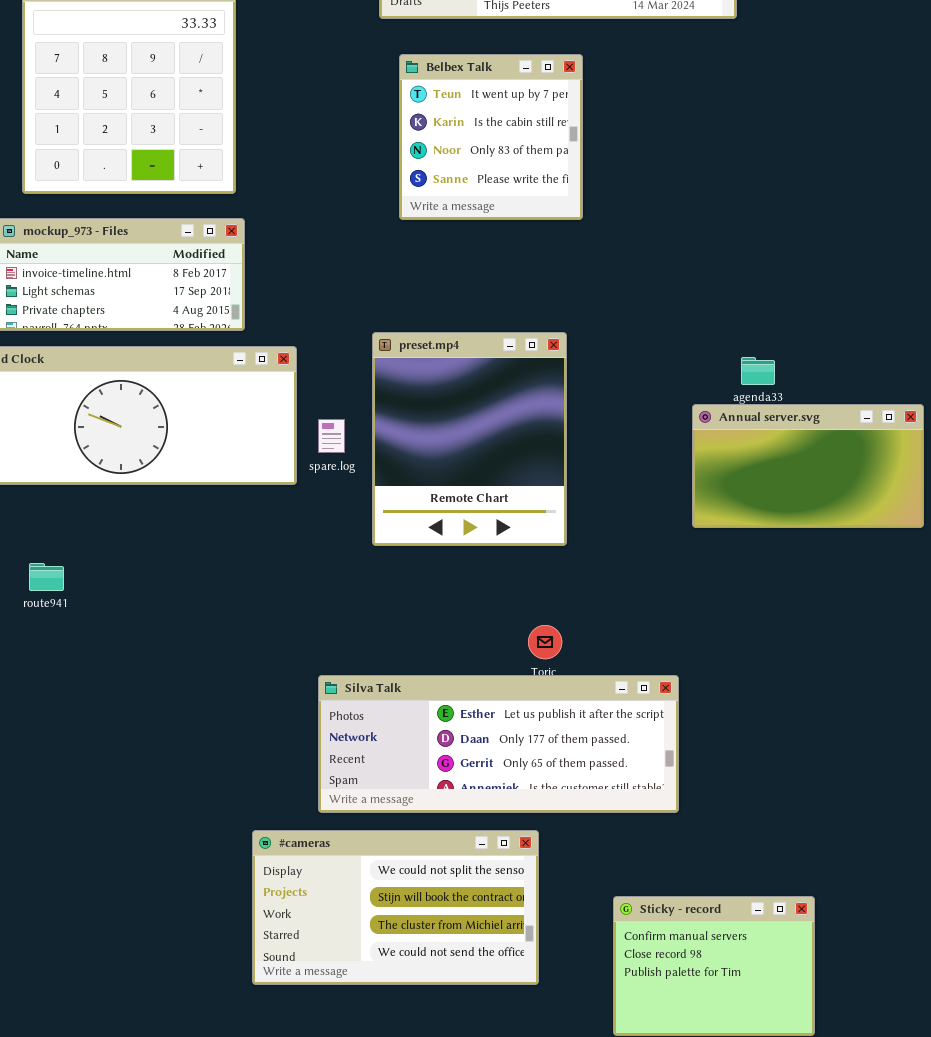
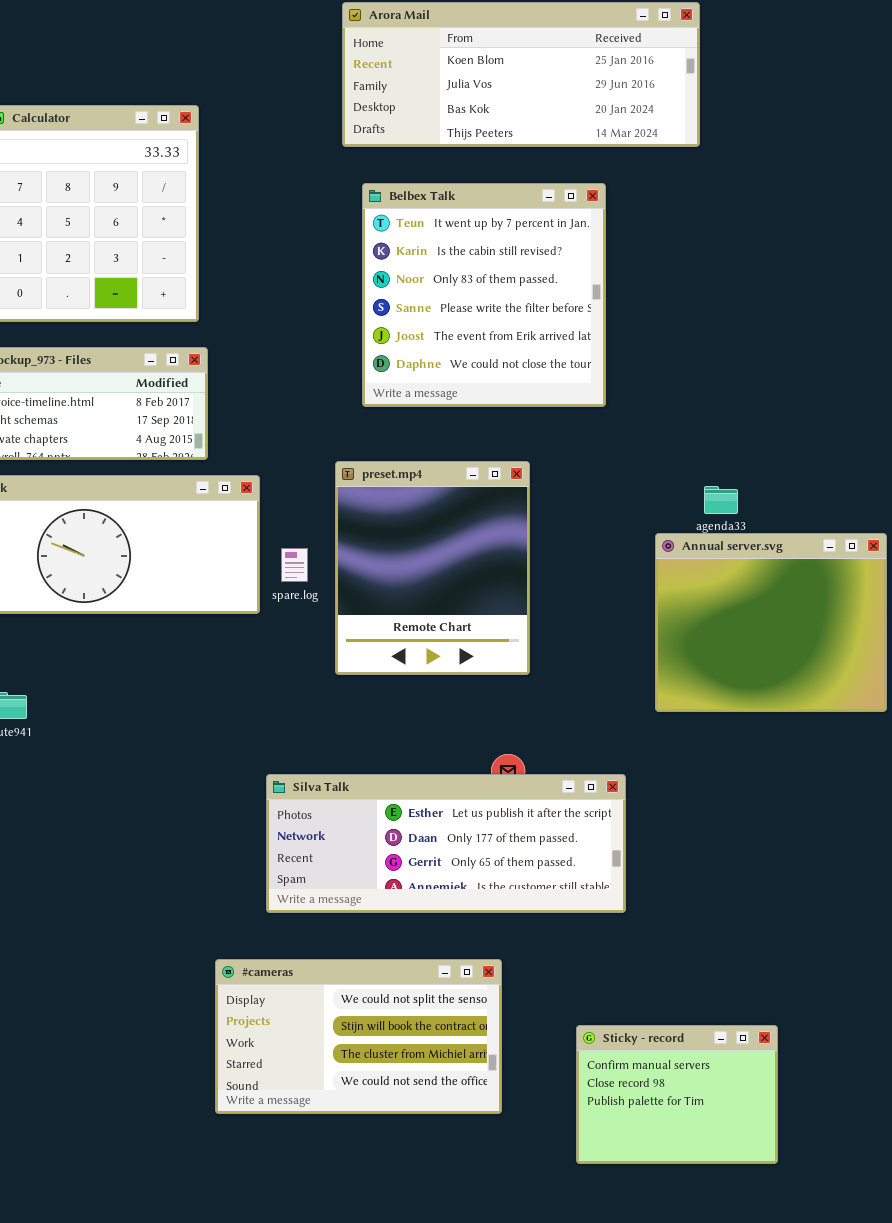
Belbex Talk: [399,54,583,220] -> [362,183,606,407], resized
Annual server.svg: [692,404,924,528] -> [655,533,887,712], resized
Silva Talk: [318,675,679,813] -> [266,774,626,913], moved

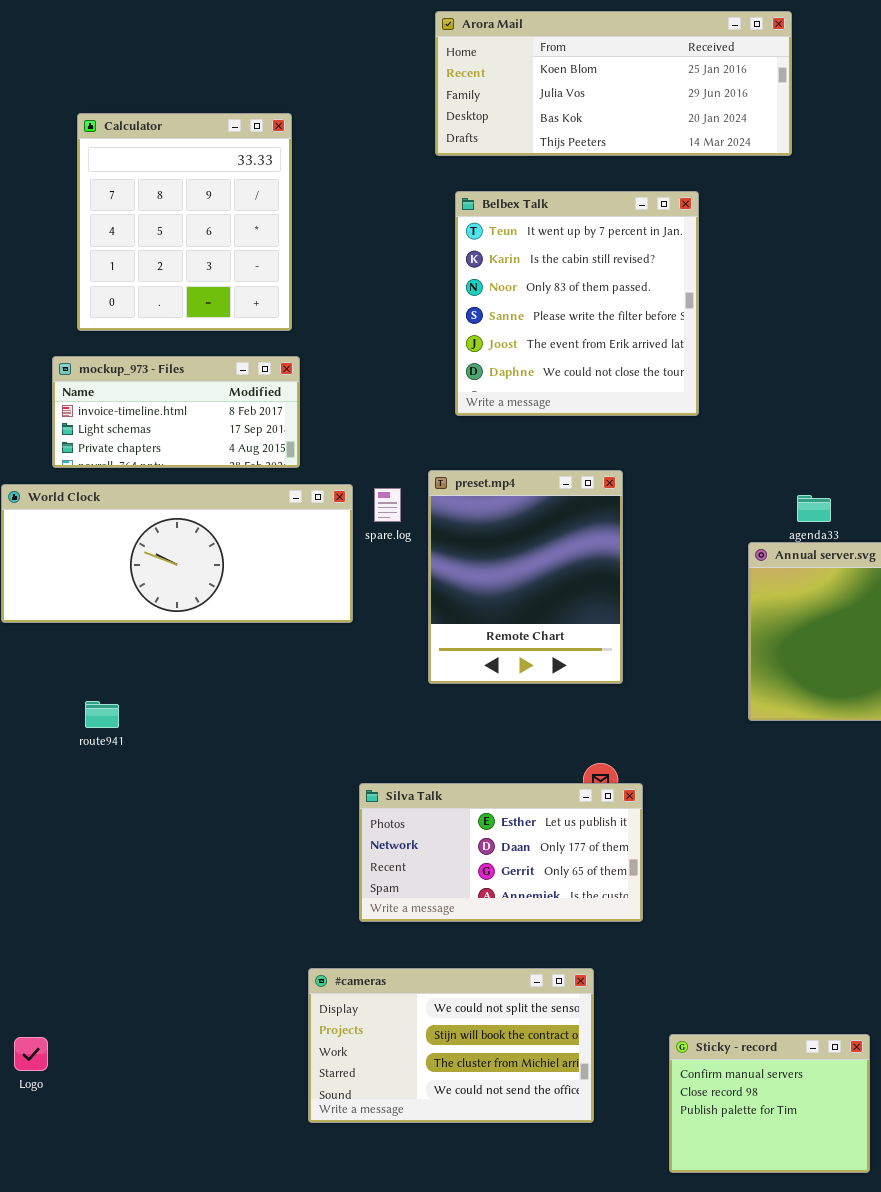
spare.log: [281,548,308,582] -> [374,488,401,522], moved
Silva Talk: [266,774,626,913] -> [359,783,643,922], resized

